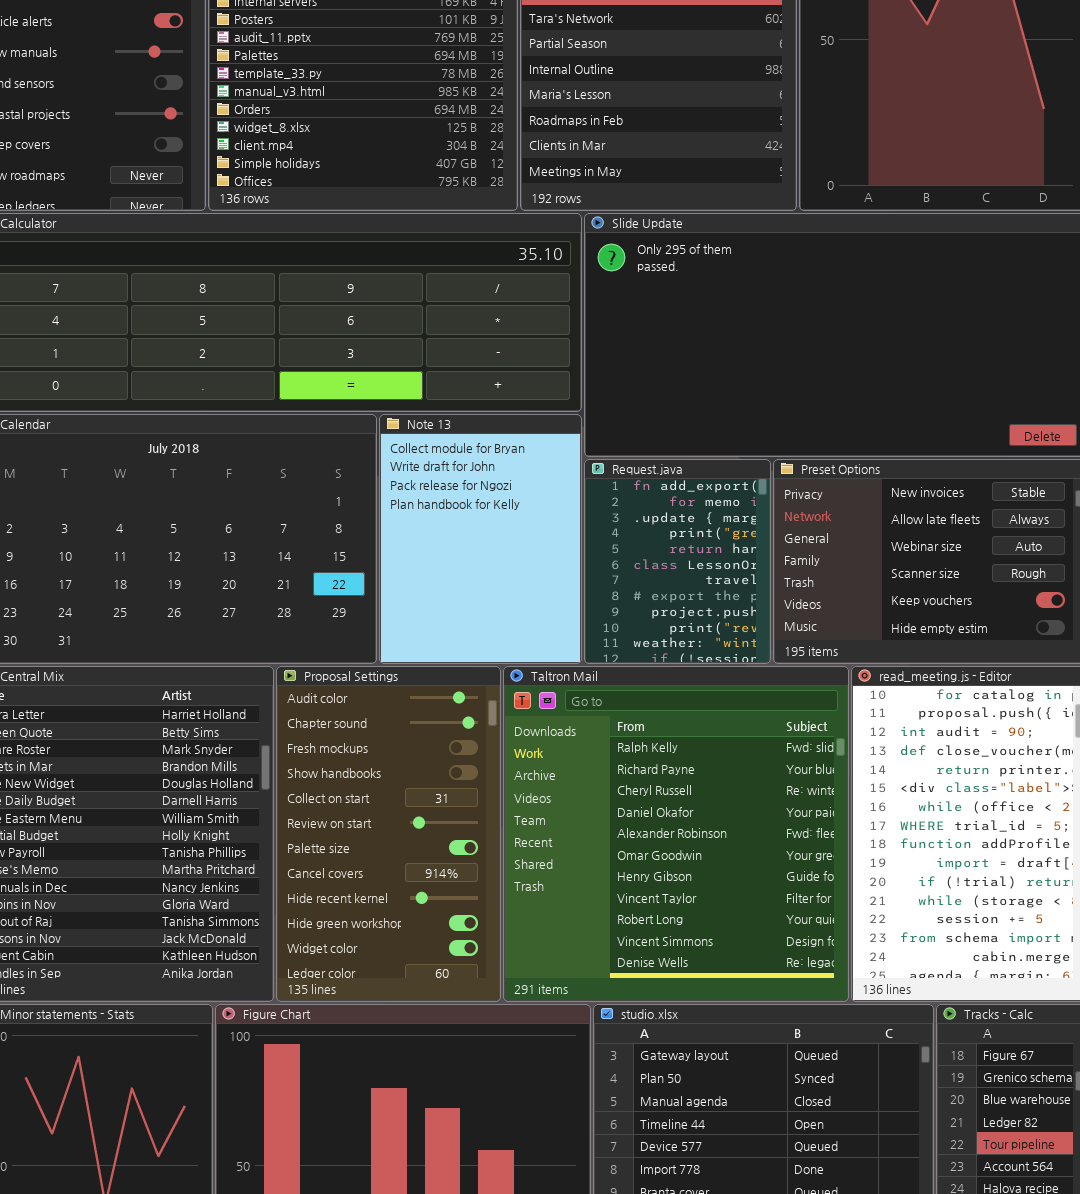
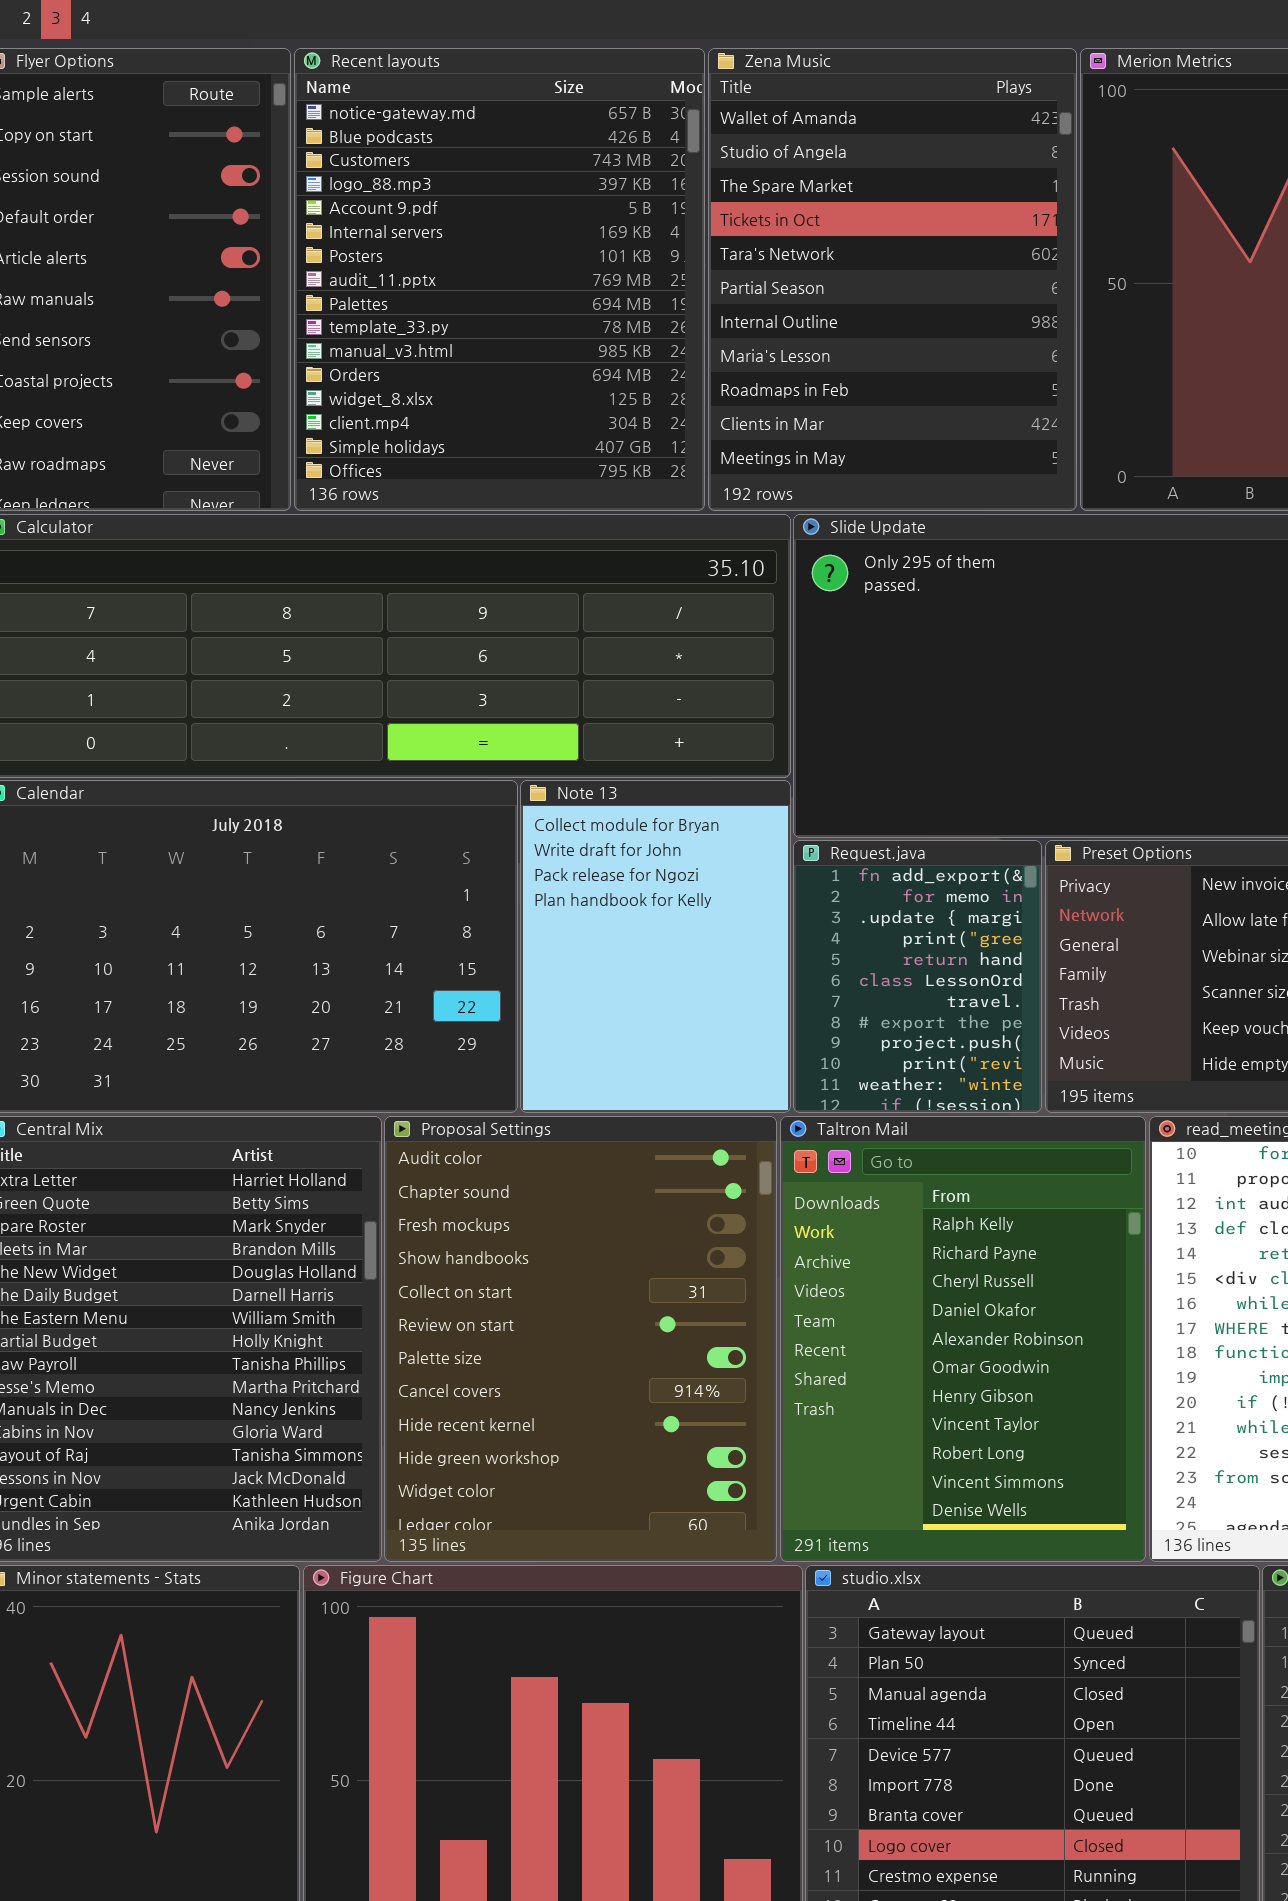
Proposal Settings: [276,666,501,1002] -> [384,1116,777,1562], resized
Taltron Mail: [503,666,849,1002] -> [780,1116,1146,1562], resized

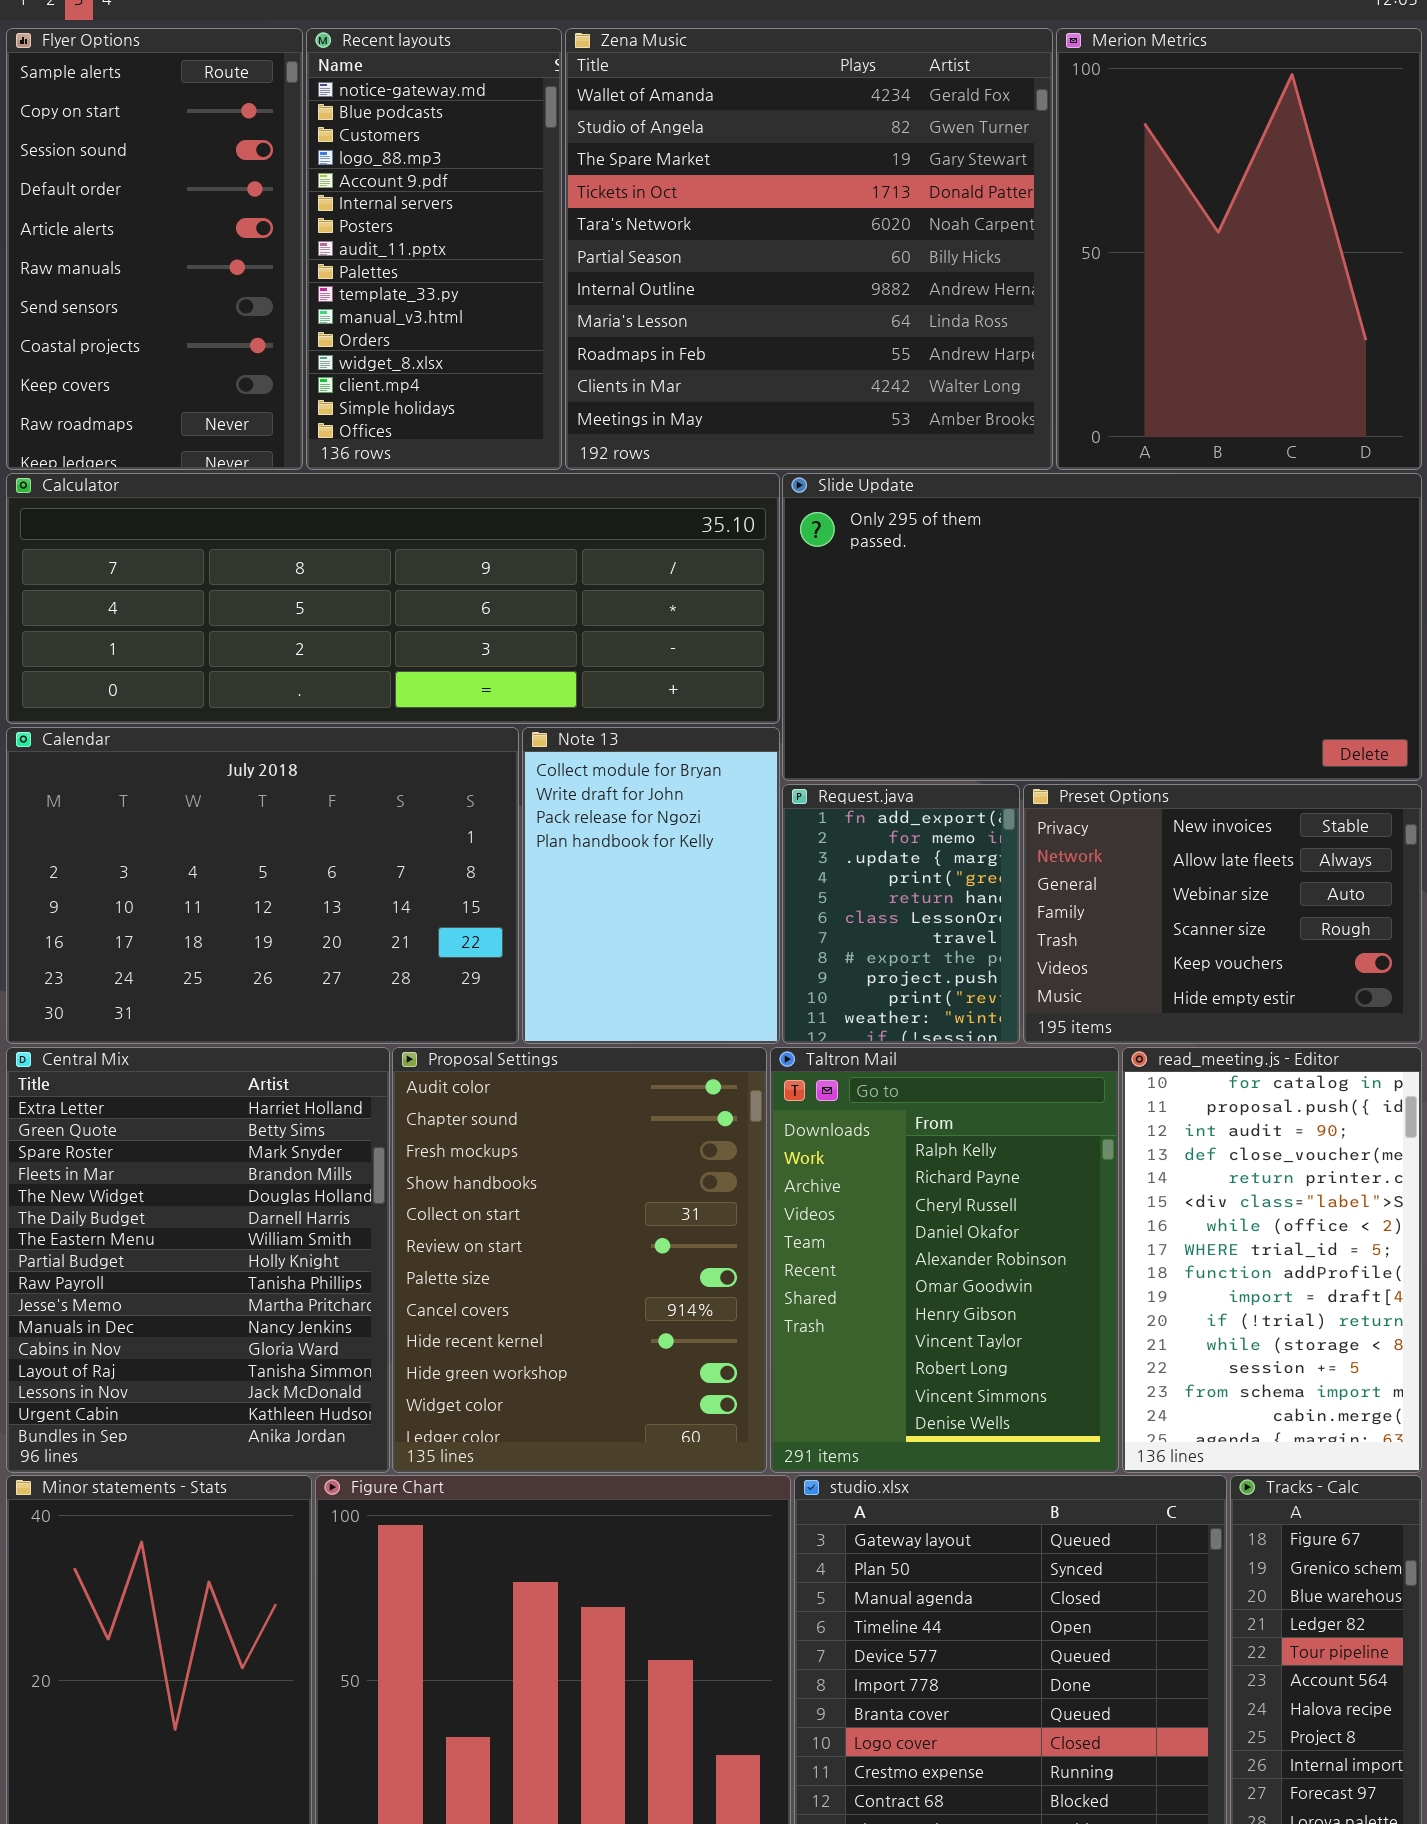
Recent layouts: [294,48,705,511] -> [306,28,562,470], resized
Zena Music: [708,48,1077,511] -> [565,28,1053,470], resized

